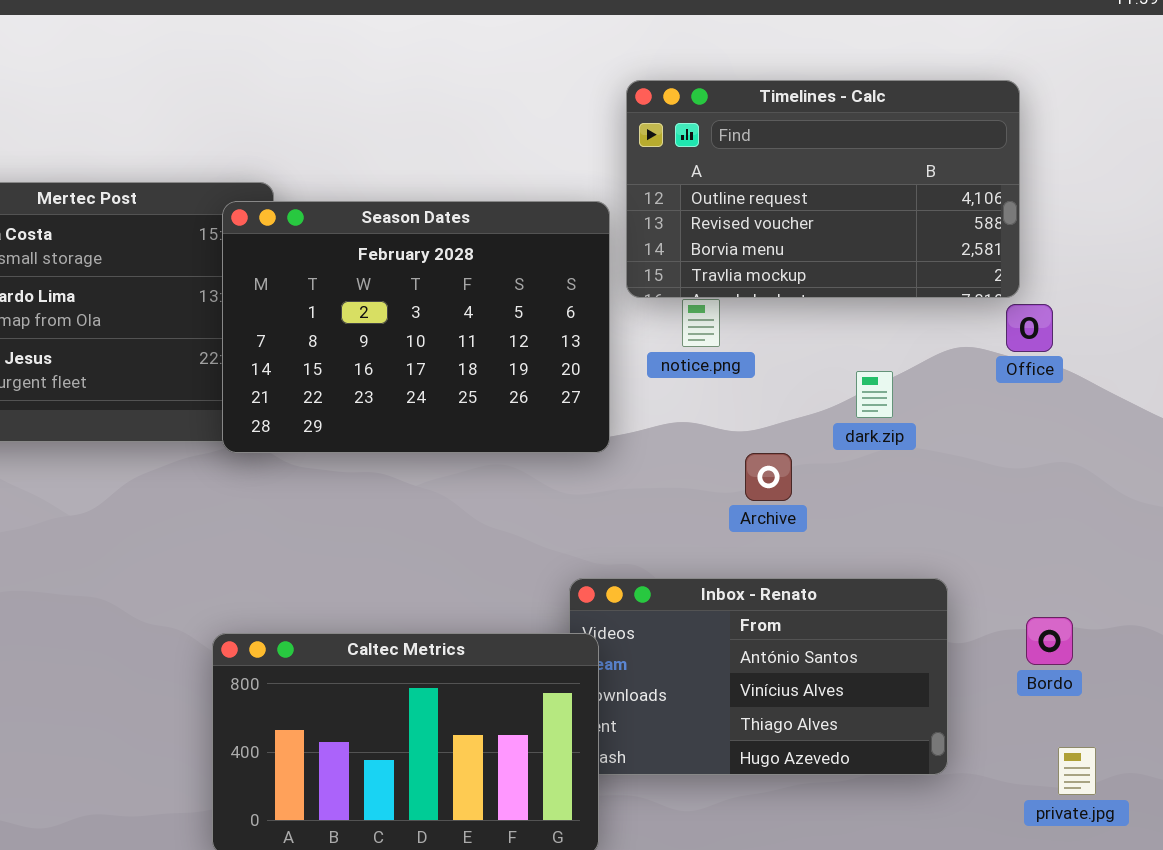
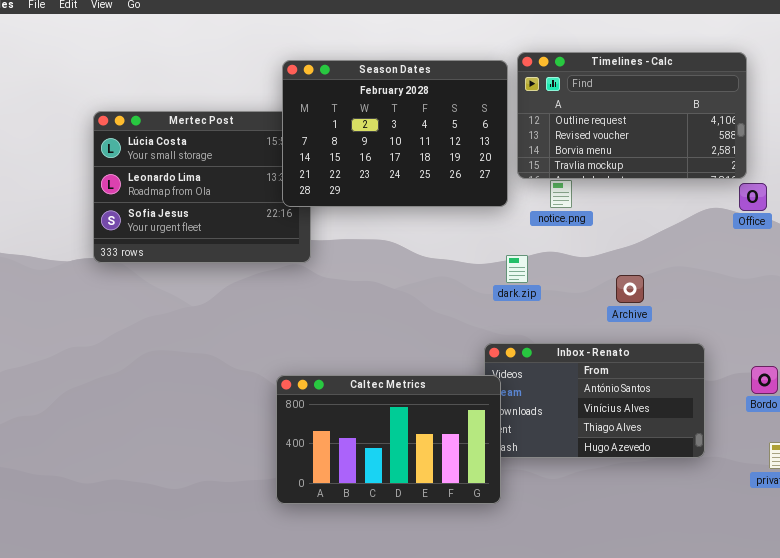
Season Dates: [222,201,610,453] -> [282,60,508,207], moved
dark.zip: [856,371,893,418] -> [506,255,528,283], moved
Archive: [745,453,792,501] -> [616,275,644,303], moved

